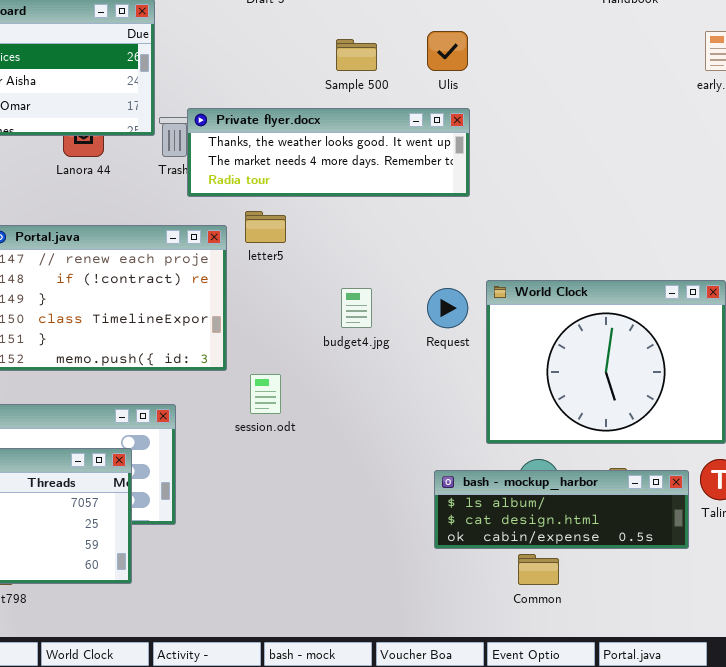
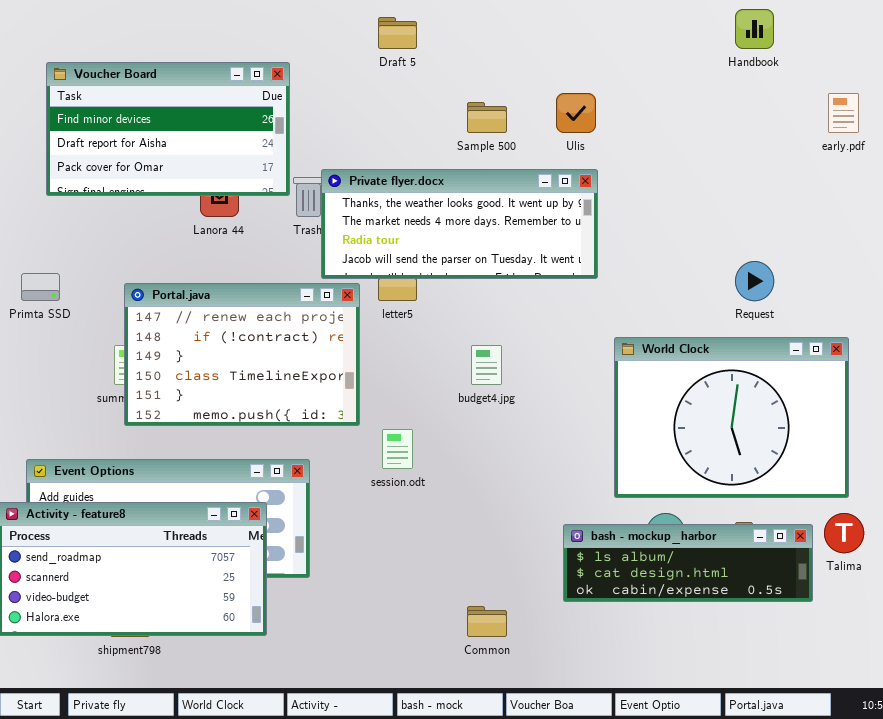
Private flyer.docx: [187,108,470,197] -> [321,169,598,279], resized
Request: [427,288,468,328] -> [735,261,774,301], moved
Common: [518,554,559,585] -> [467,606,507,637], moved

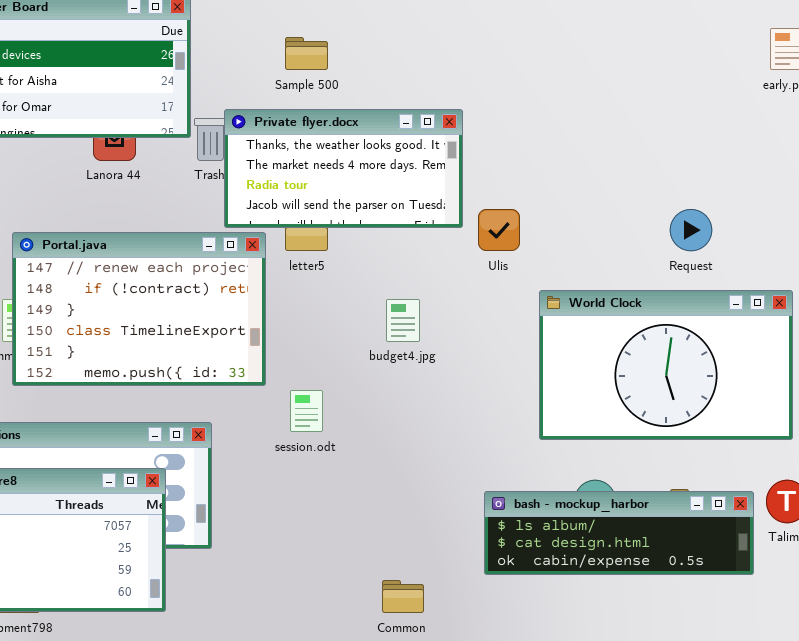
Ulis: [556,93,596,133] -> [478,209,520,251], moved
Sample 500: [467,102,507,133] -> [285,37,328,70], moved
Private flyer.docx: [321,169,598,279] -> [224,109,463,228], resized
World Clock: [614,337,849,498] -> [539,290,793,440], resized

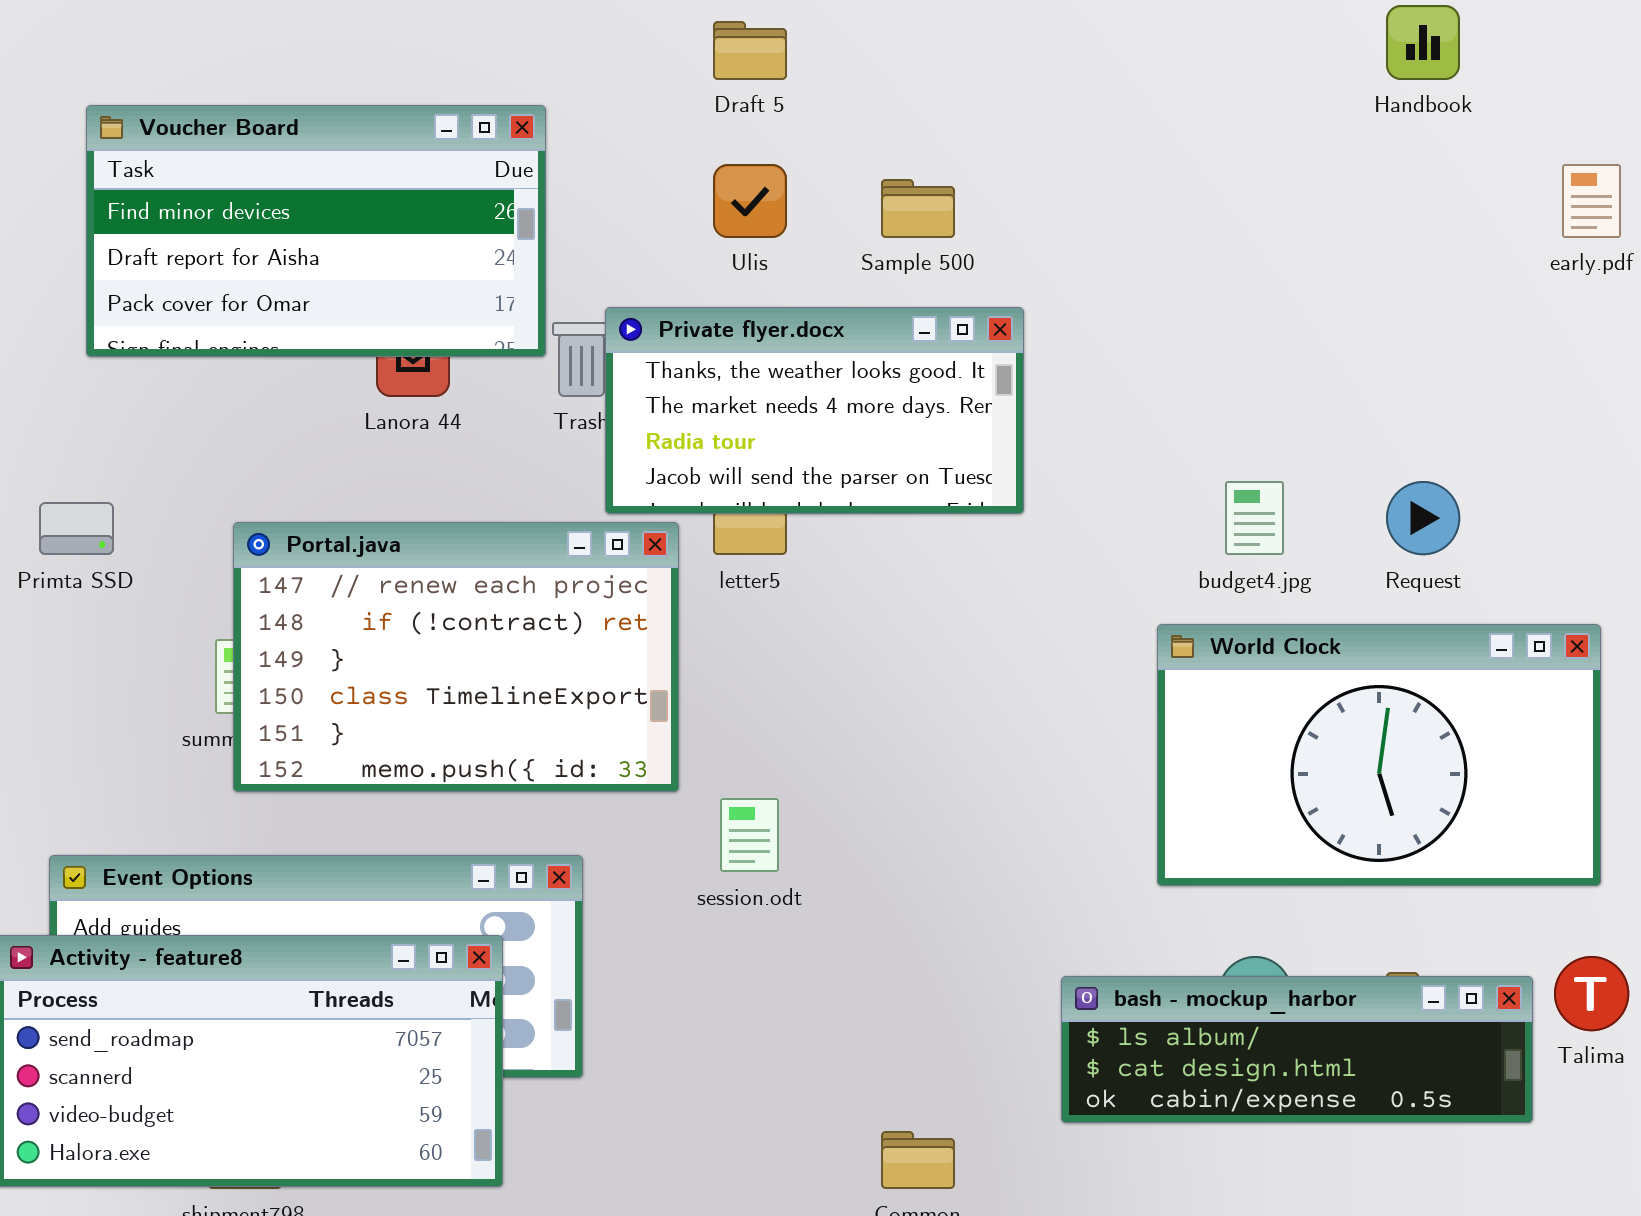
Sample 500: [285,37,328,70] -> [881,179,955,238], moved
Ulis: [478,209,520,251] -> [713,164,787,238], moved
budget4.jpg: [386,299,420,342] -> [1225,481,1284,555], moved

